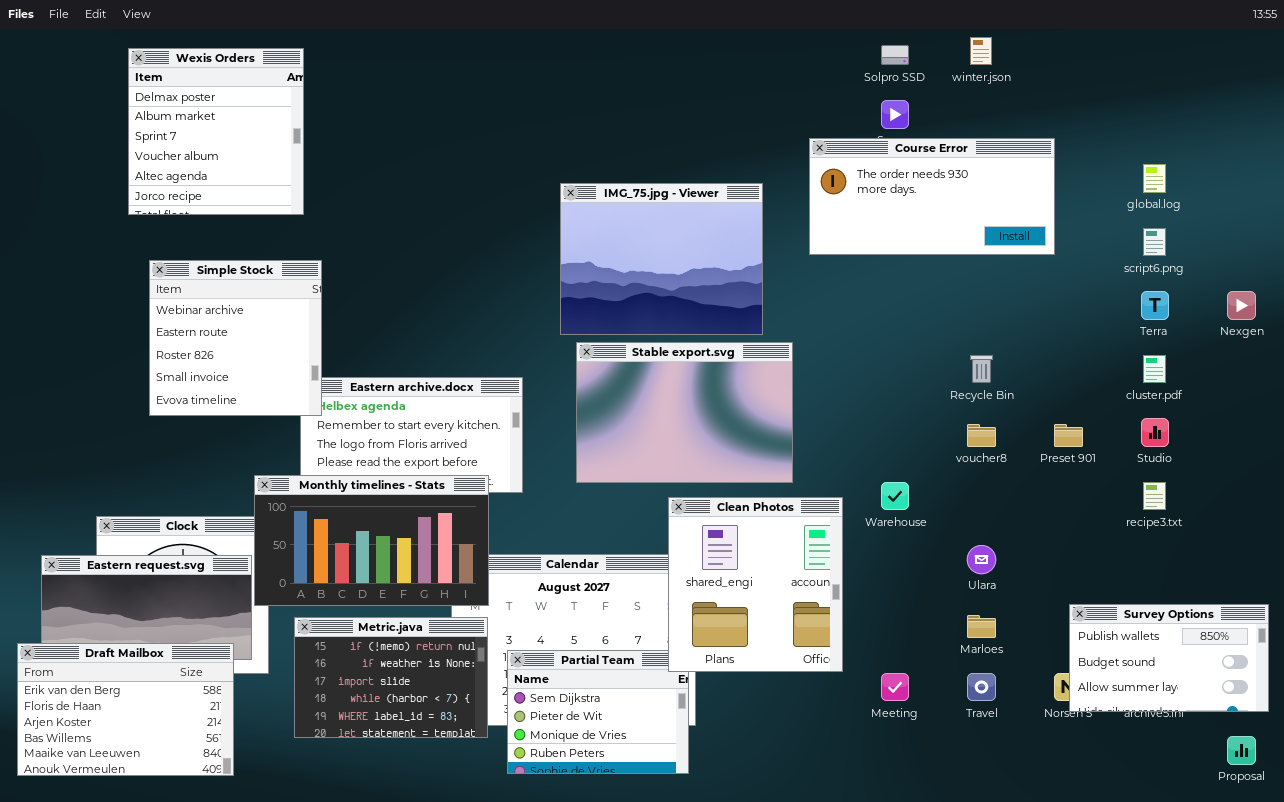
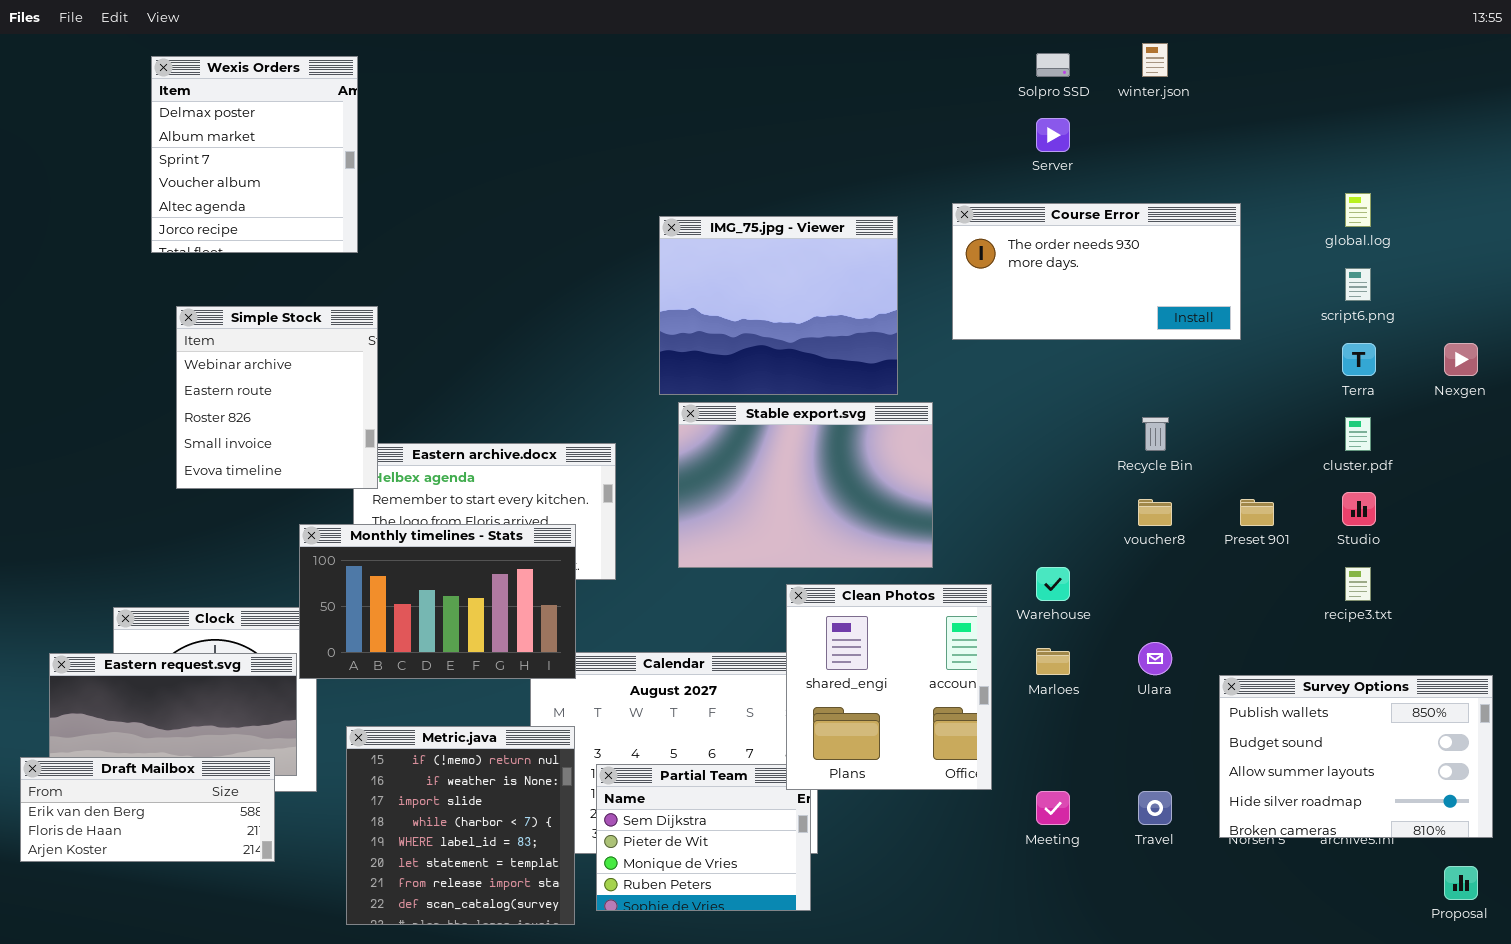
Course Error: [809,138,1055,255] -> [952,203,1241,340], moved
Monthly timelines - Stats: [254,475,489,606] -> [299,524,576,679], moved
Survey Options: [1069,604,1269,712] -> [1219,675,1493,838], resized
Marloes: [967,615,996,638] -> [1036,648,1070,675], moved
Metric.java: [294,617,488,738] -> [346,726,575,925], resized
Draft Mailbox: [17,643,234,776] -> [20,757,275,862], resized

